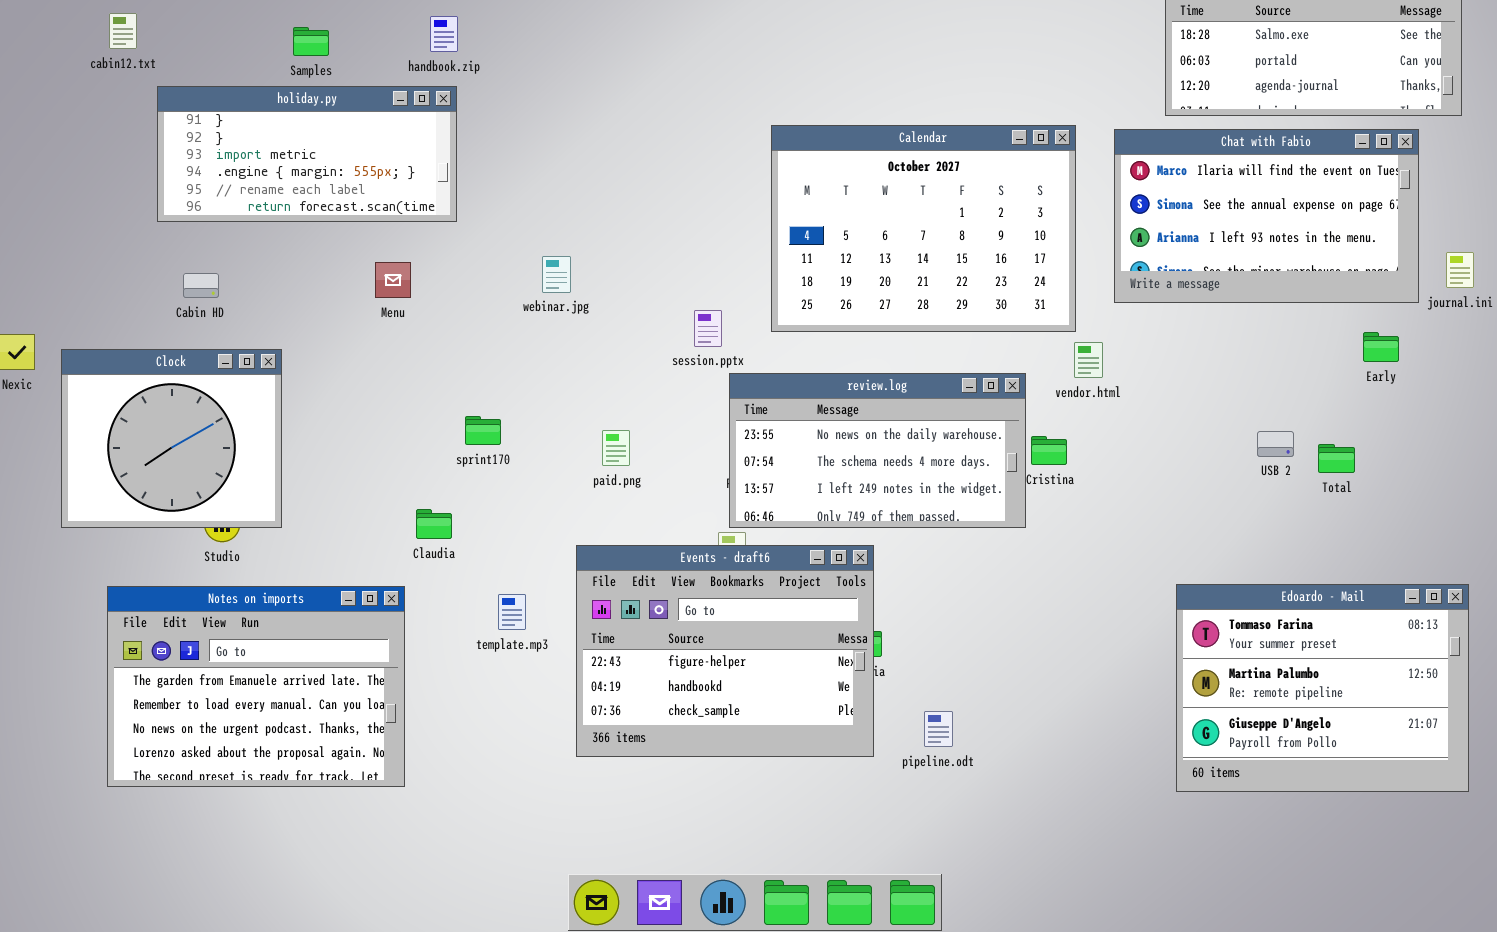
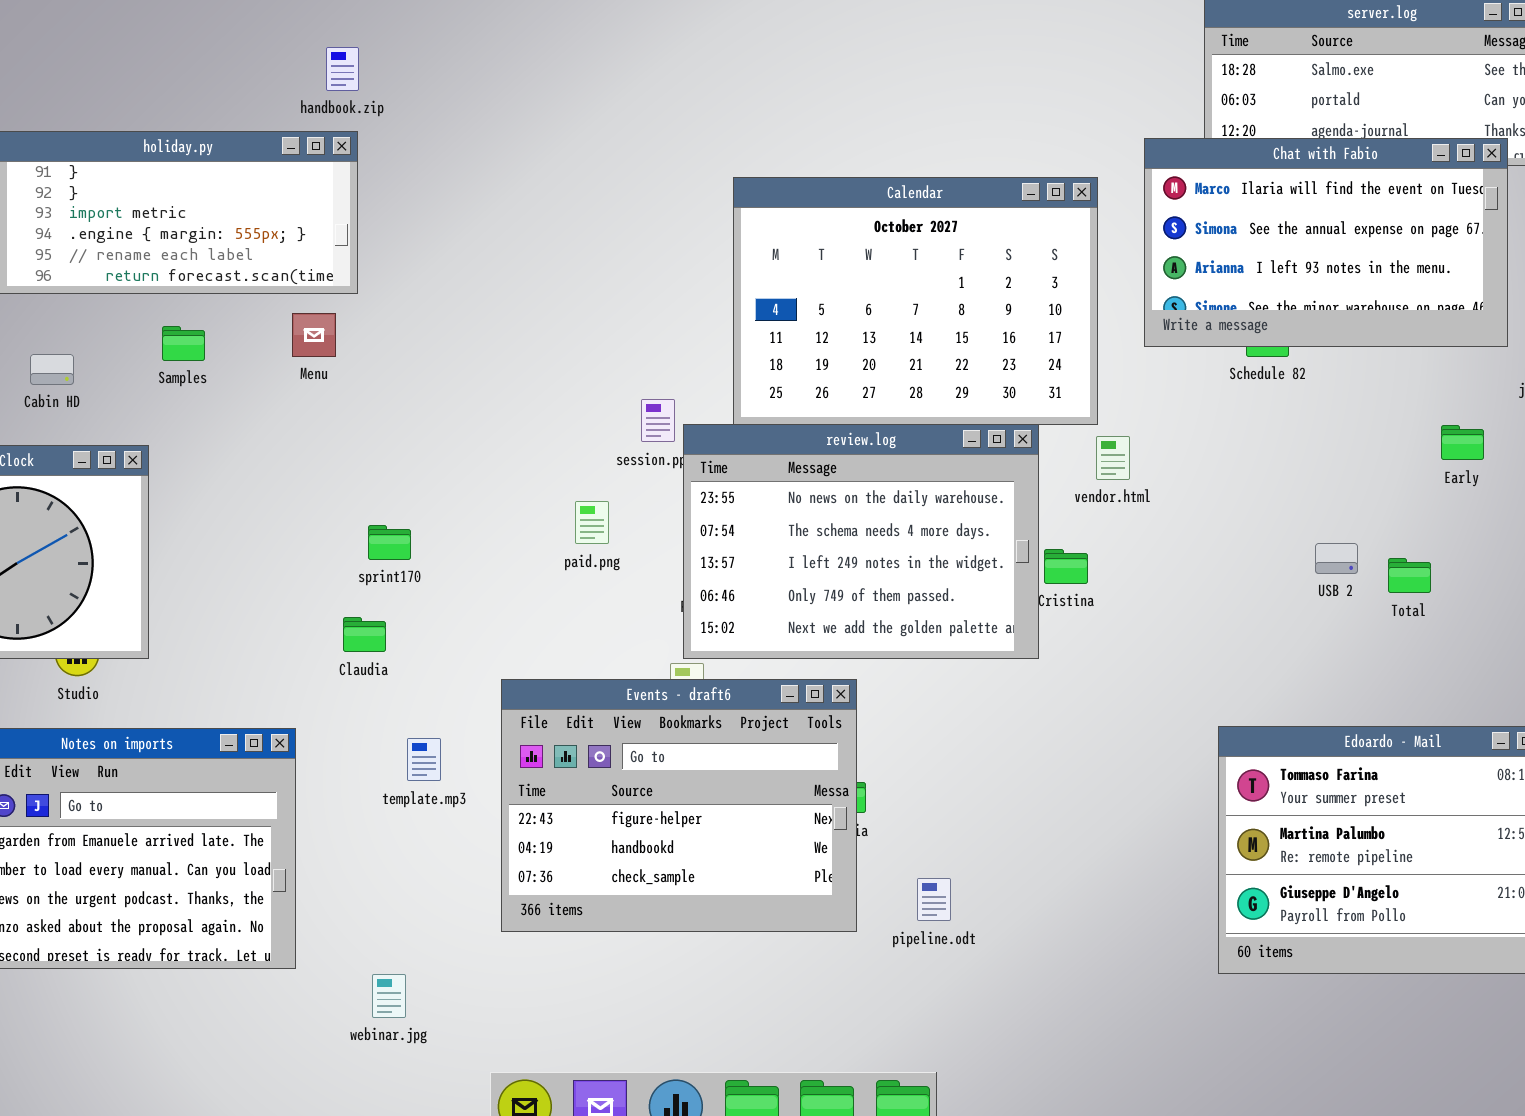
Samples: [293,27,329,56] -> [162,326,205,361], moved
Chat with Fabio: [1114,129,1419,303] -> [1144,138,1508,347], moved
webinar.jpg: [542,256,571,293] -> [372,974,406,1018], moved
Menu: [375,262,411,298] -> [292,313,336,357], moved
review.log: [729,373,1026,528] -> [683,424,1039,659], resized
paid.png: [602,430,630,466] -> [575,501,609,544], moved
Claudia: [416,509,452,539] -> [343,617,386,652], moved

